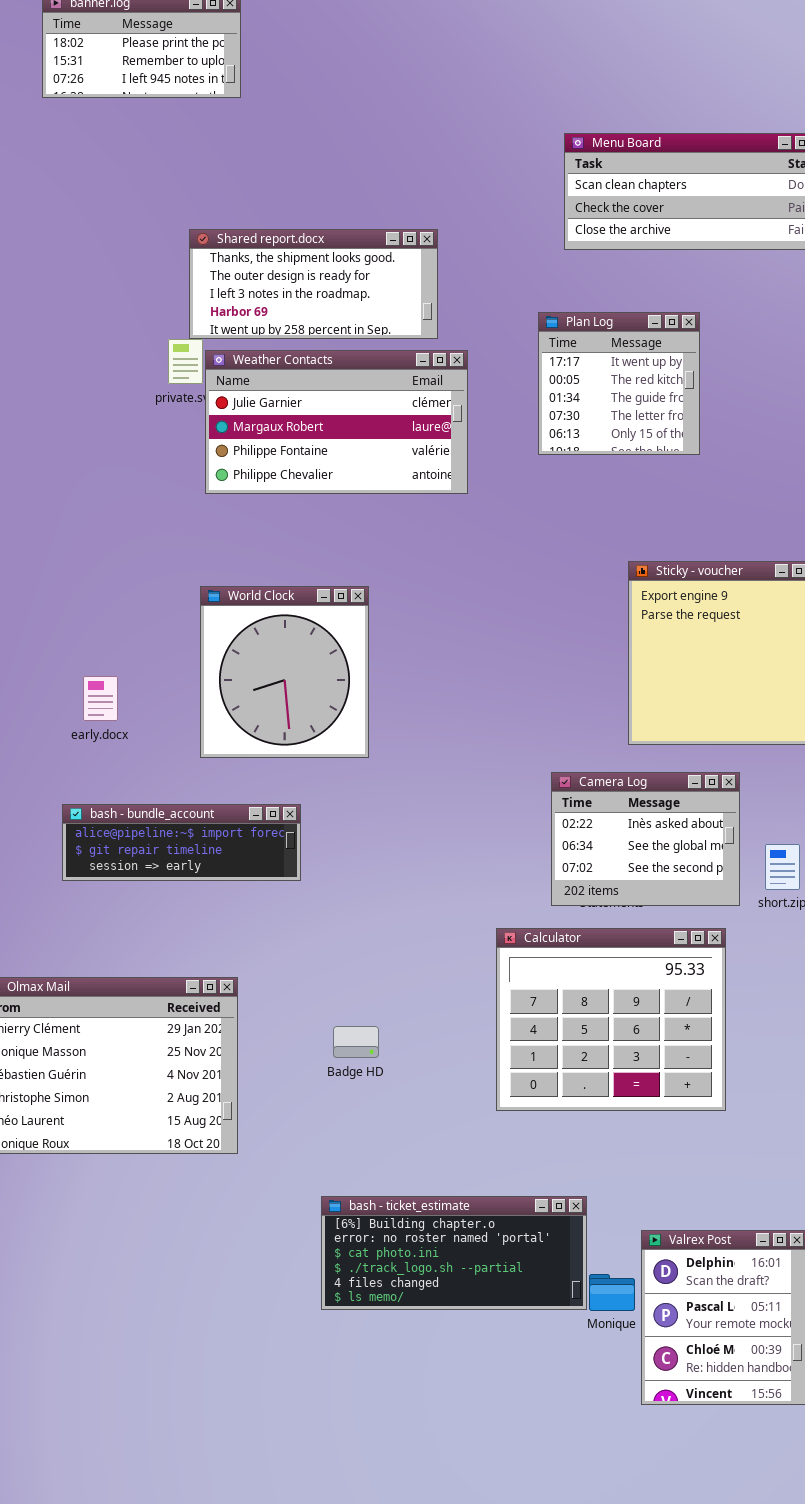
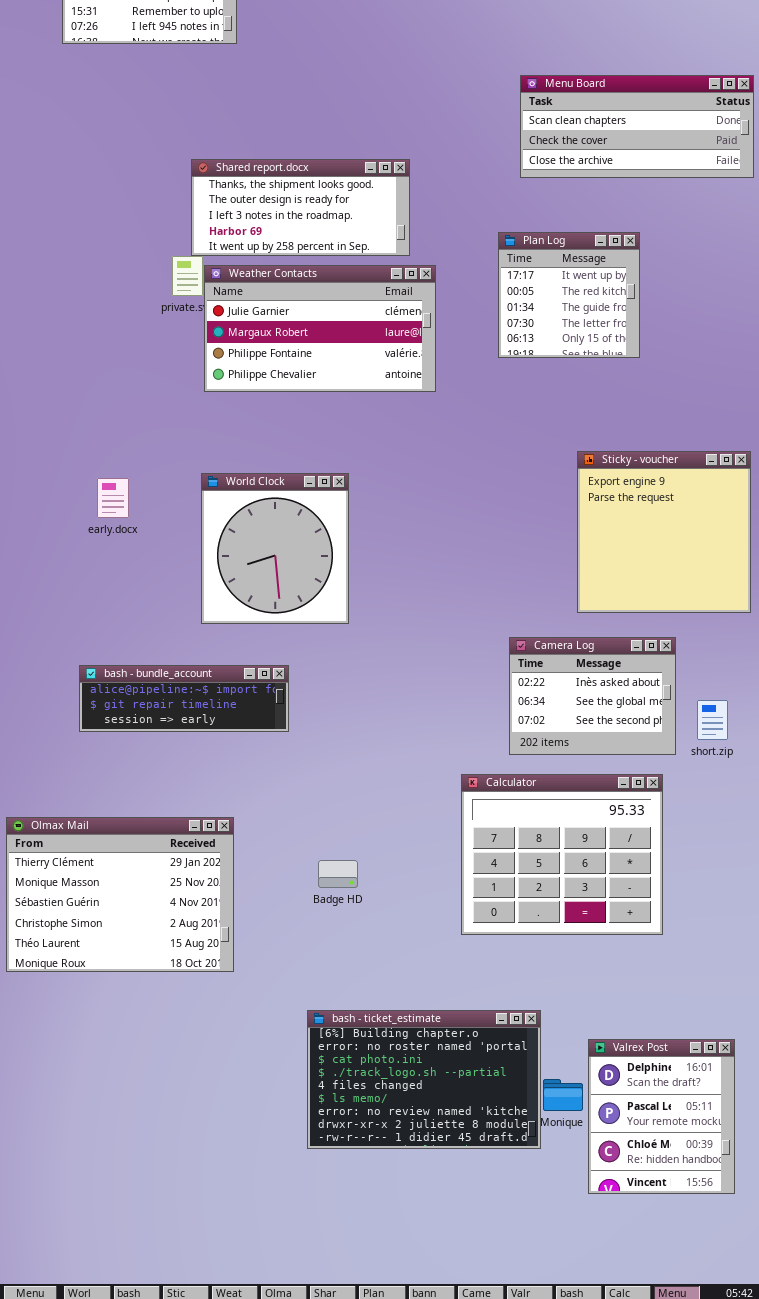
early.docx: [83,676,118,721] -> [97,478,129,518], moved
bash - ticket_estimate: [321,1196,587,1310] -> [307,1010,541,1149], resized

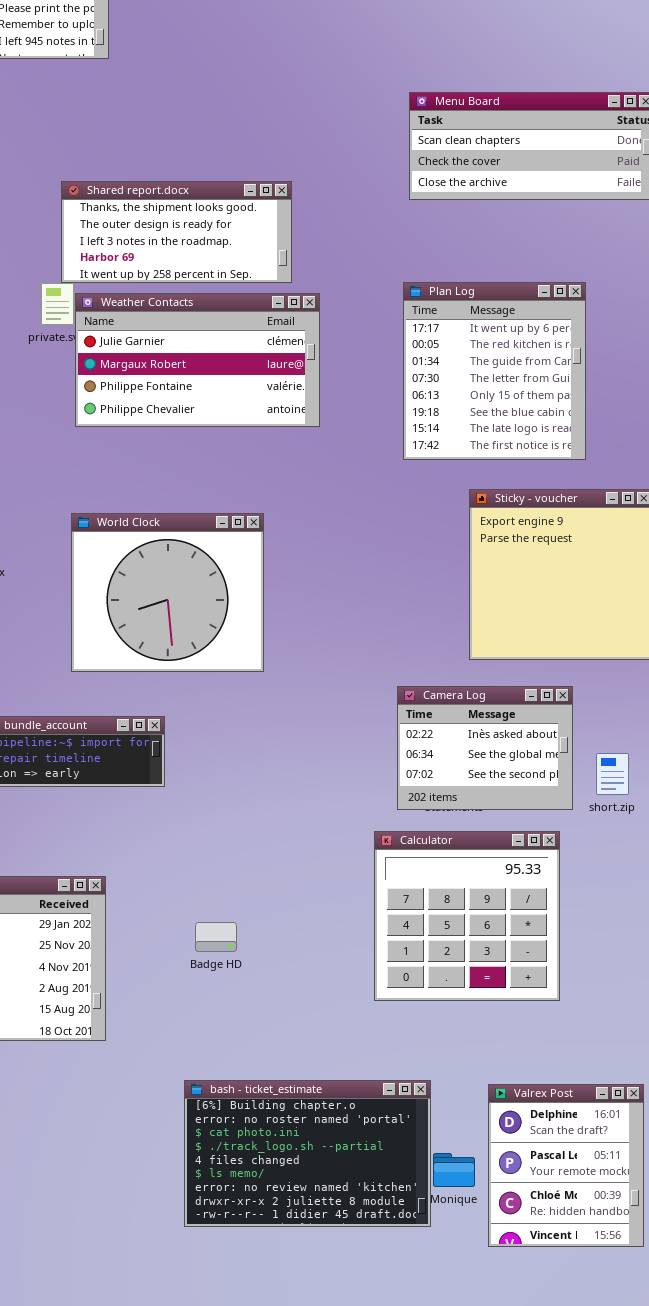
Plan Log: [498,232,640,358] -> [403,282,586,460], moved, resized
World Clock: [201,473,349,624] -> [71,513,264,672], resized
Calculator: [461,774,663,935] -> [374,831,560,1001], resized
Valrex Post: [588,1039,735,1194] -> [488,1084,644,1247], moved

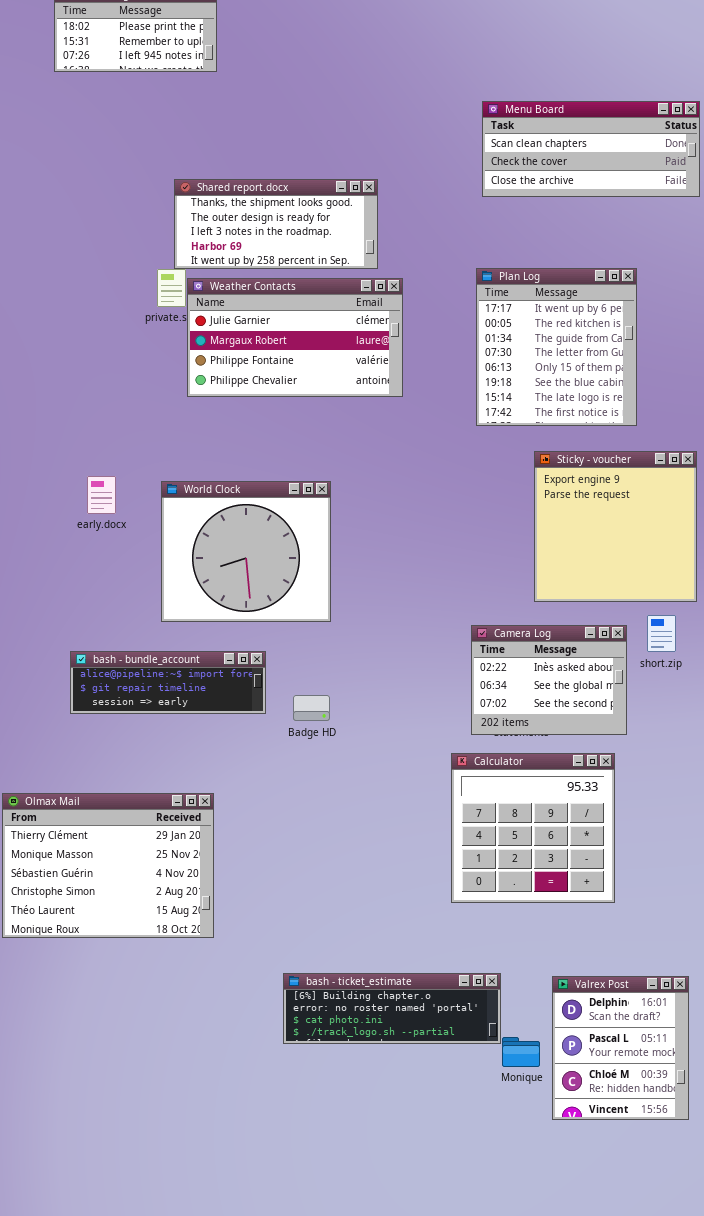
World Clock: [71,513,264,672] -> [161,481,331,622], moved
short.zip: [596,753,629,795] -> [647,615,676,652], moved
Badge HD: [195,922,237,952] -> [293,695,330,721], moved
bash - ticket_estimate: [184,1080,431,1227] -> [283,973,501,1044], resized

